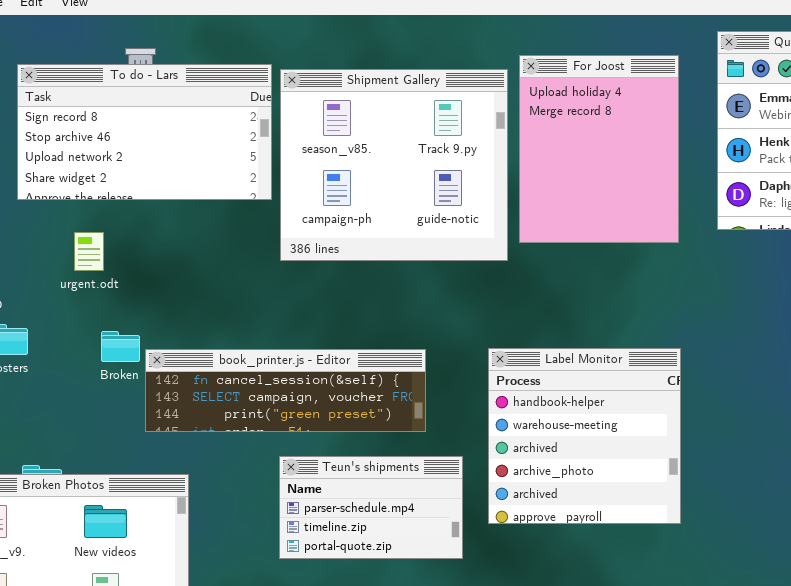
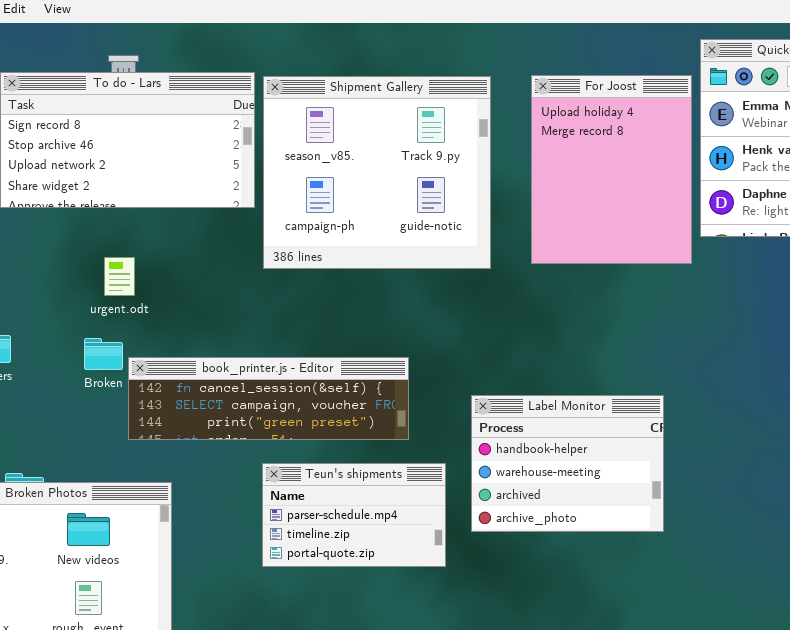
For Joost: [519,55,679,243] -> [531,75,692,264], moved
urgent.odt: [74,232,104,271] -> [104,257,135,296], moved
Label Monitor: [488,348,681,524] -> [471,395,664,532], resized

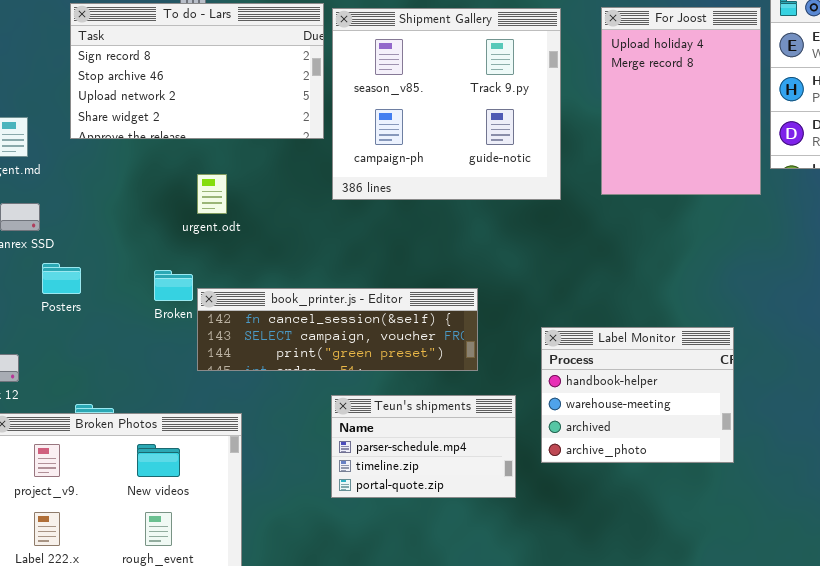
urgent.odt: [104,257,135,296] -> [197,174,227,214], moved

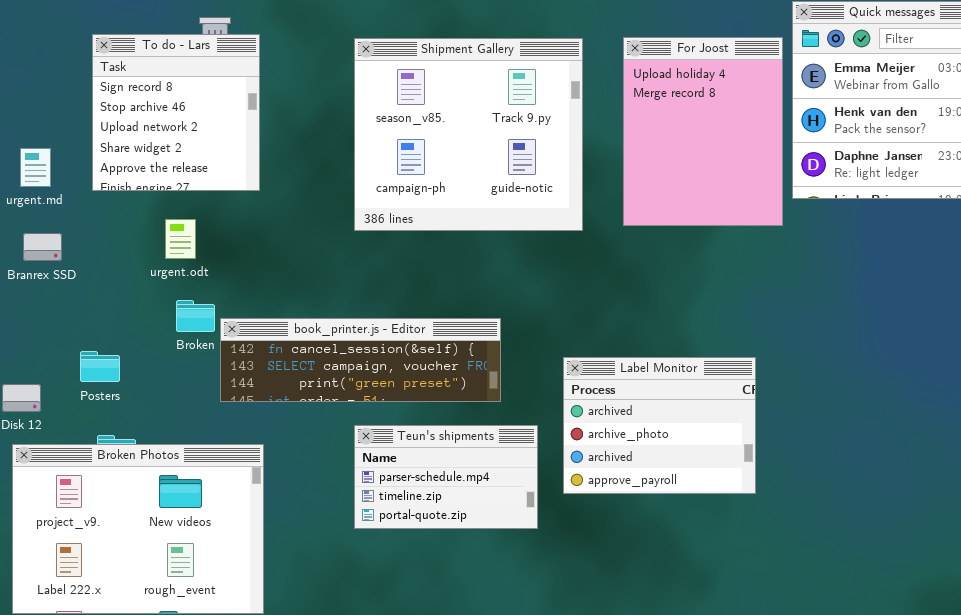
To do - Lars: [70,3,324,139] -> [92,34,260,191], resized
urgent.odt: [197,174,227,214] -> [165,219,196,259], moved
Posters: [42,263,81,294] -> [80,351,120,382], moved
Label Monitor: [541,327,734,463] -> [563,357,756,494], scrolled down 2 rows

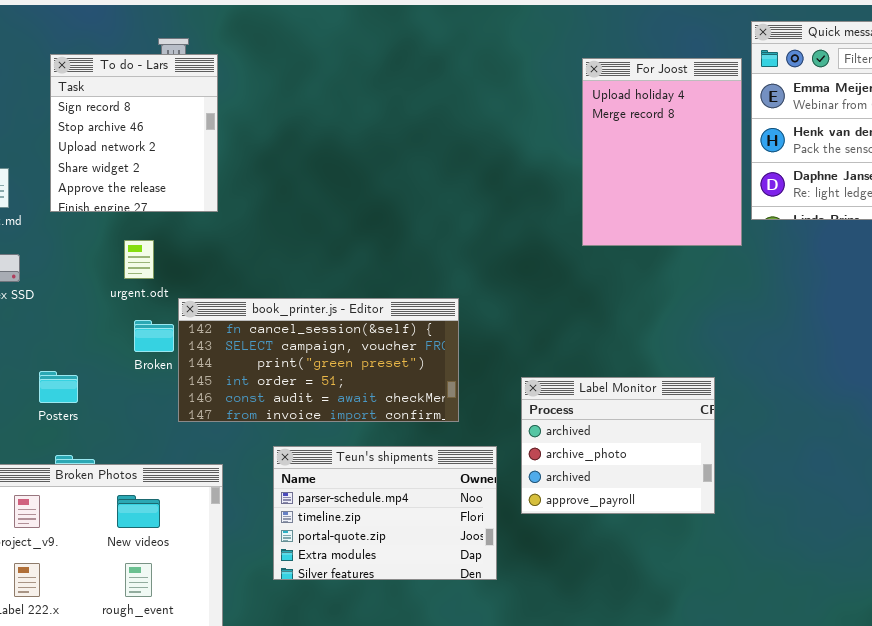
Shipment Gallery: [354,38,583,231] -> none, closed
book_printer.js - Editor: [220,318,501,402] -> [178,298,459,422], resized
Teun's shipments: [354,425,538,529] -> [273,446,497,580], resized

